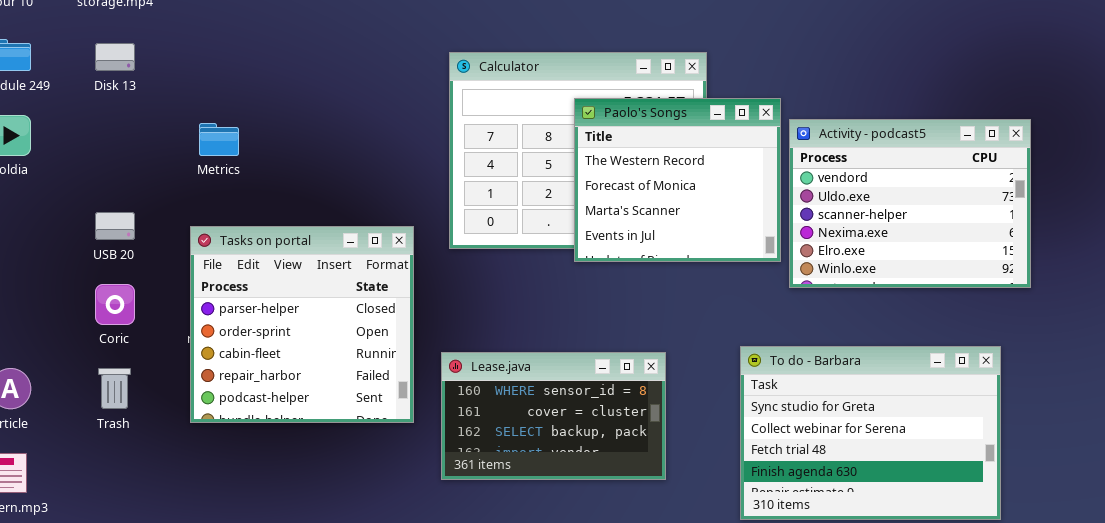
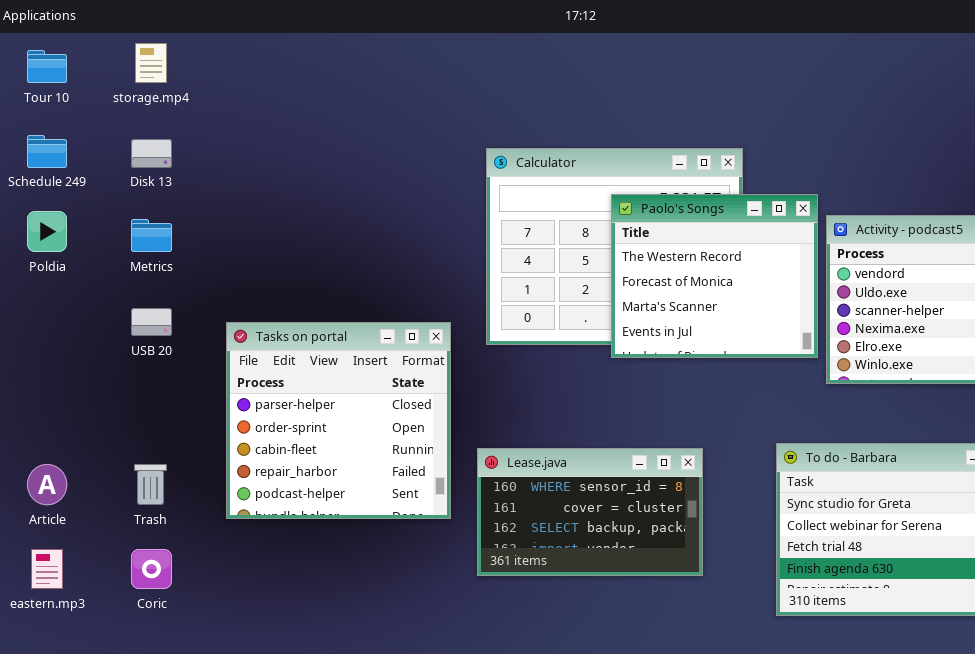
Metrics: [199,123,239,156] -> [131,219,172,252], moved
Coric: [95,284,135,325] -> [131,549,172,589], moved

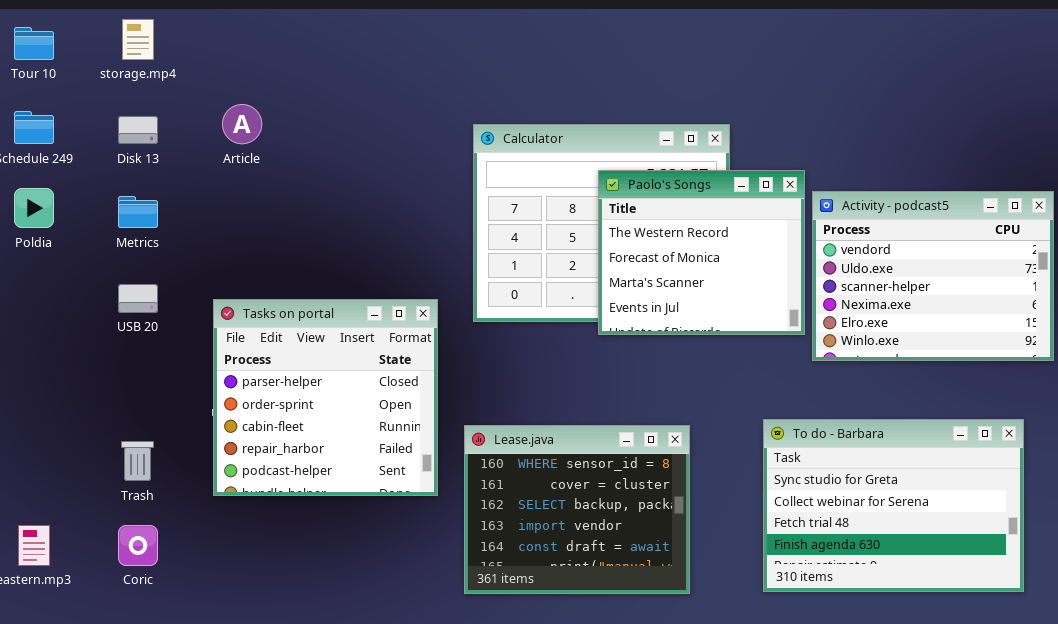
Lease.java: [477,448,703,576] -> [464,425,690,594], resized
Article: [27,464,67,505] -> [222,104,262,144], moved

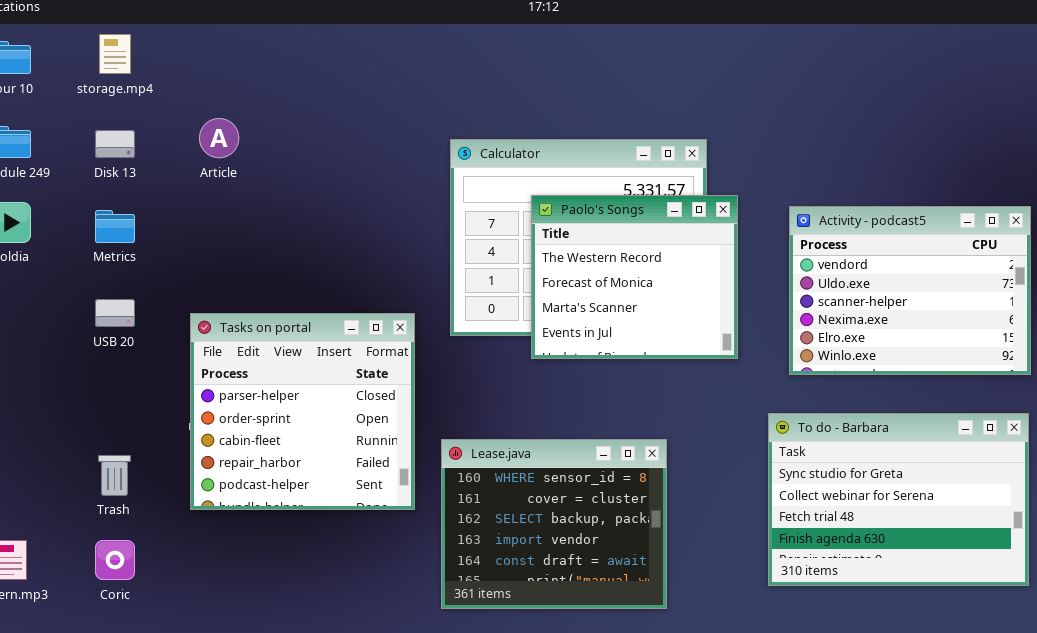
Paolo's Songs: [598,170,805,335] -> [531,195,738,359], moved
To do - Barbara: [763,419,1024,592] -> [768,413,1029,586], moved

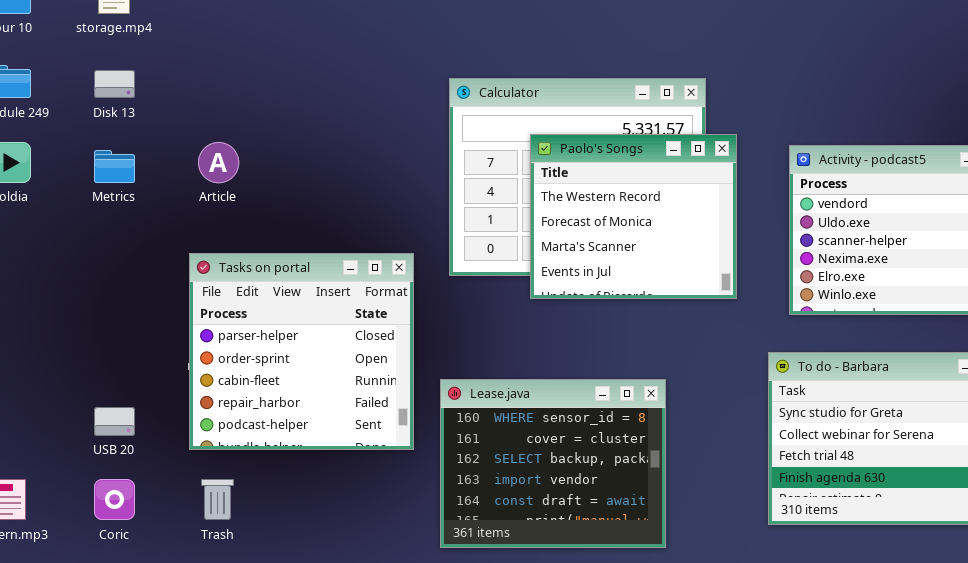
Article: [199,118,239,158] -> [198,142,239,183], moved
USB 20: [95,299,135,327] -> [94,407,135,436], moved
Trash: [98,455,131,496] -> [201,479,234,520], moved

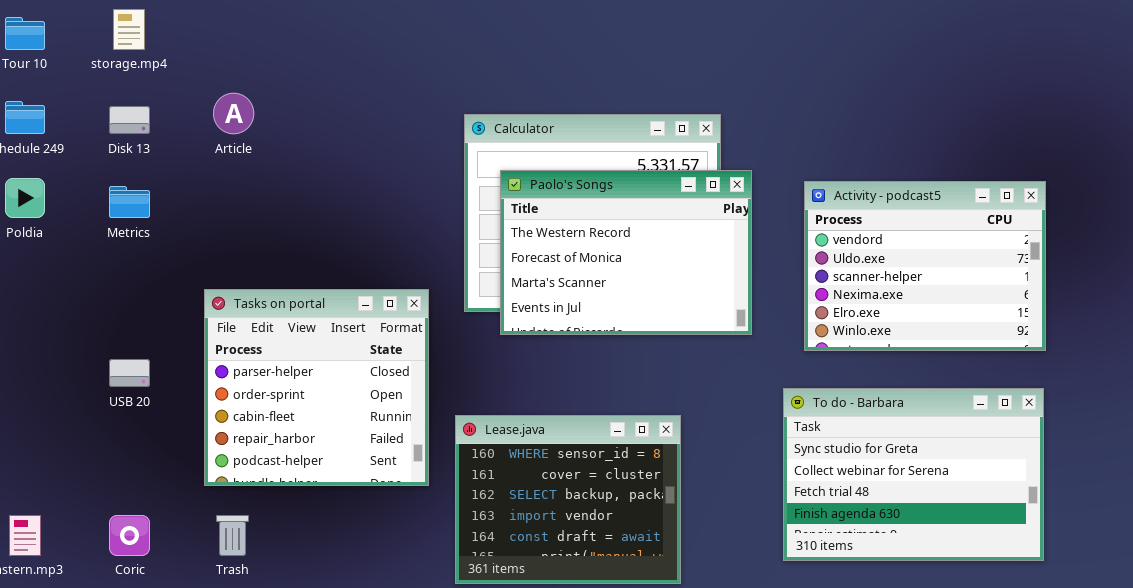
Paolo's Songs: [530,134,737,299] -> [500,170,752,335], resized
Article: [198,142,239,183] -> [213,93,254,134], moved
USB 20: [94,407,135,436] -> [109,359,150,387], moved

